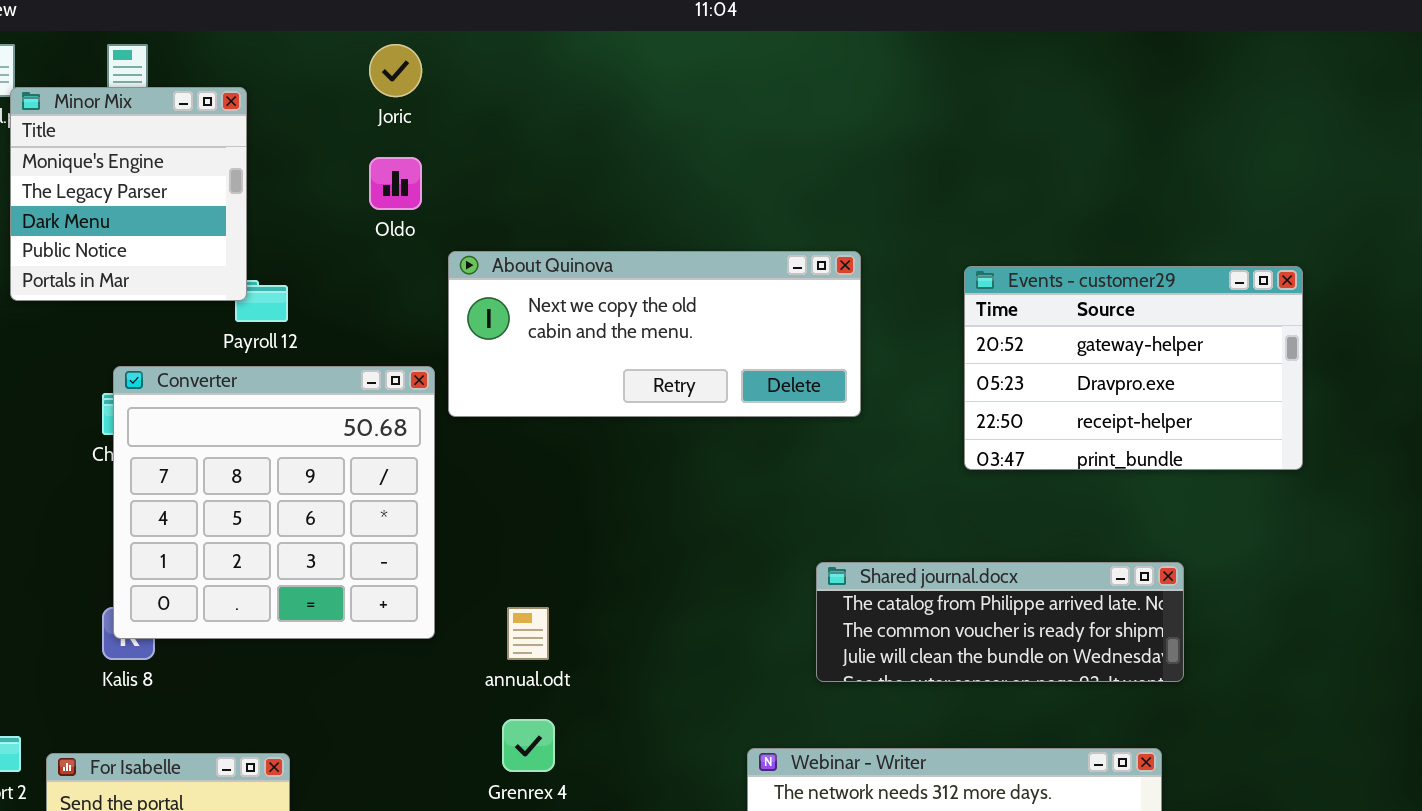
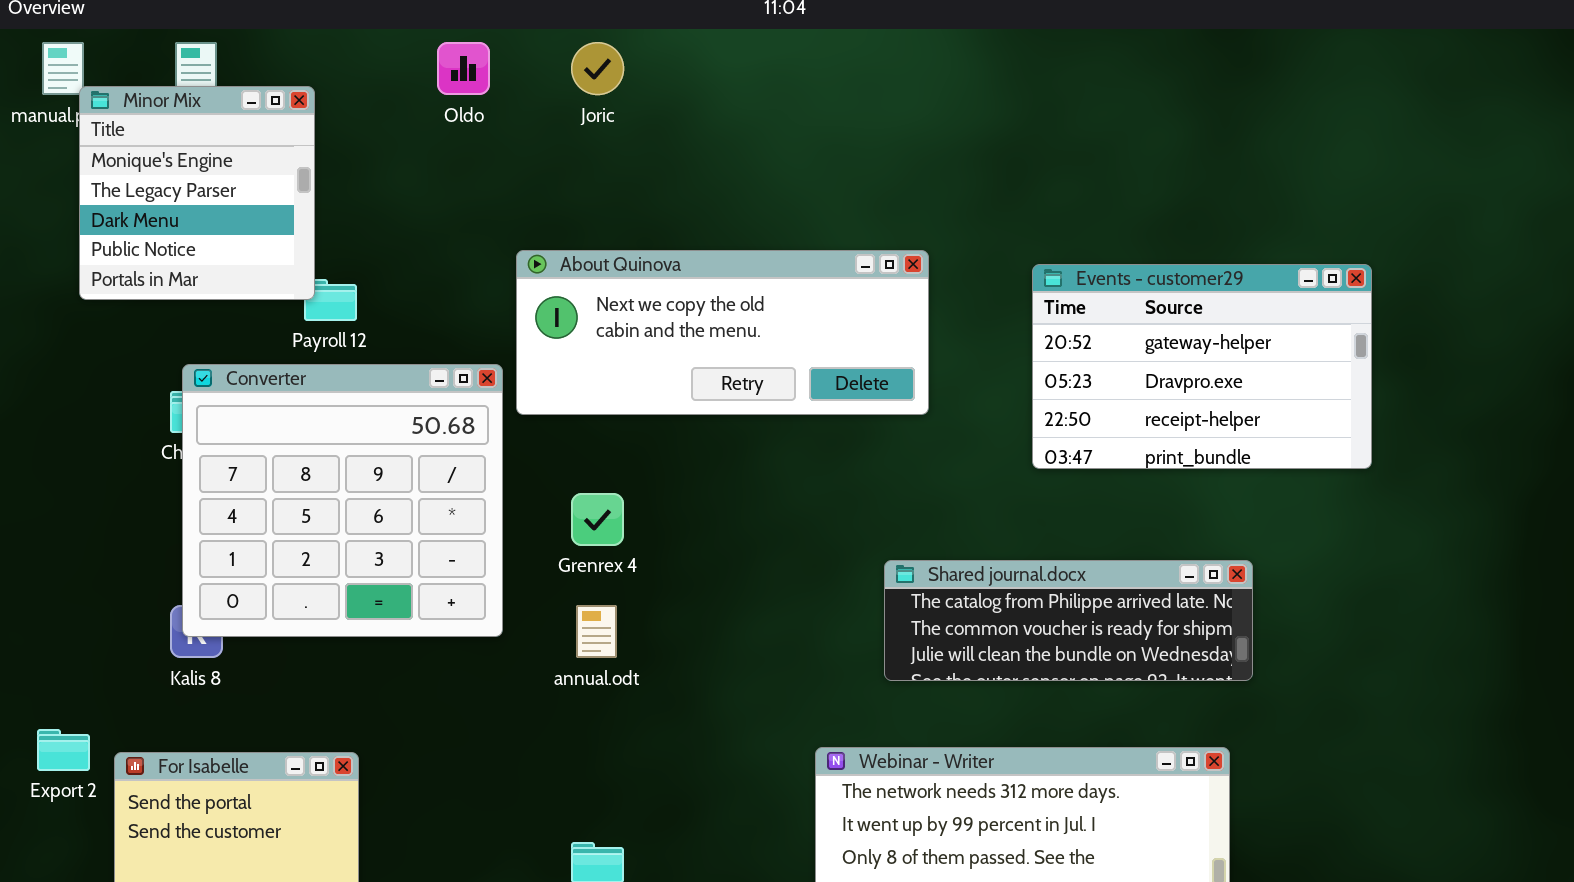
Joric: [369,44,422,97] -> [571,42,624,95], moved
Oldo: [369,157,422,210] -> [437,42,490,95], moved
Grenrex 4: [502,719,555,772] -> [571,493,624,546], moved

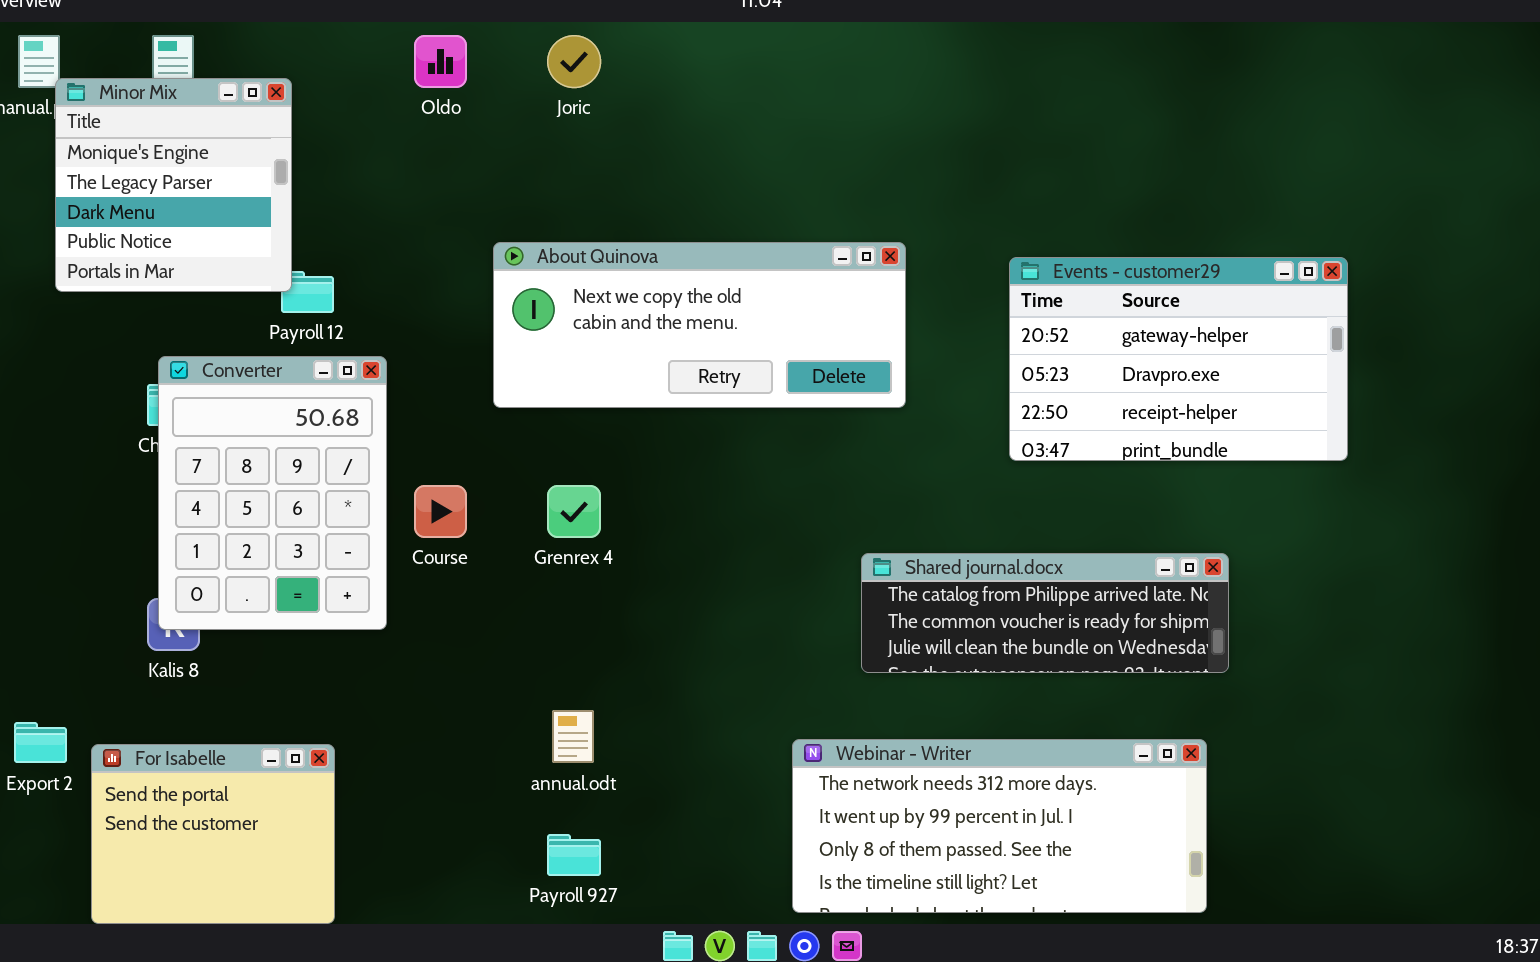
Converter: [182,364,503,637] -> [158,356,387,630], resized
annual.odt: [576,605,617,658] -> [552,710,594,763], moved

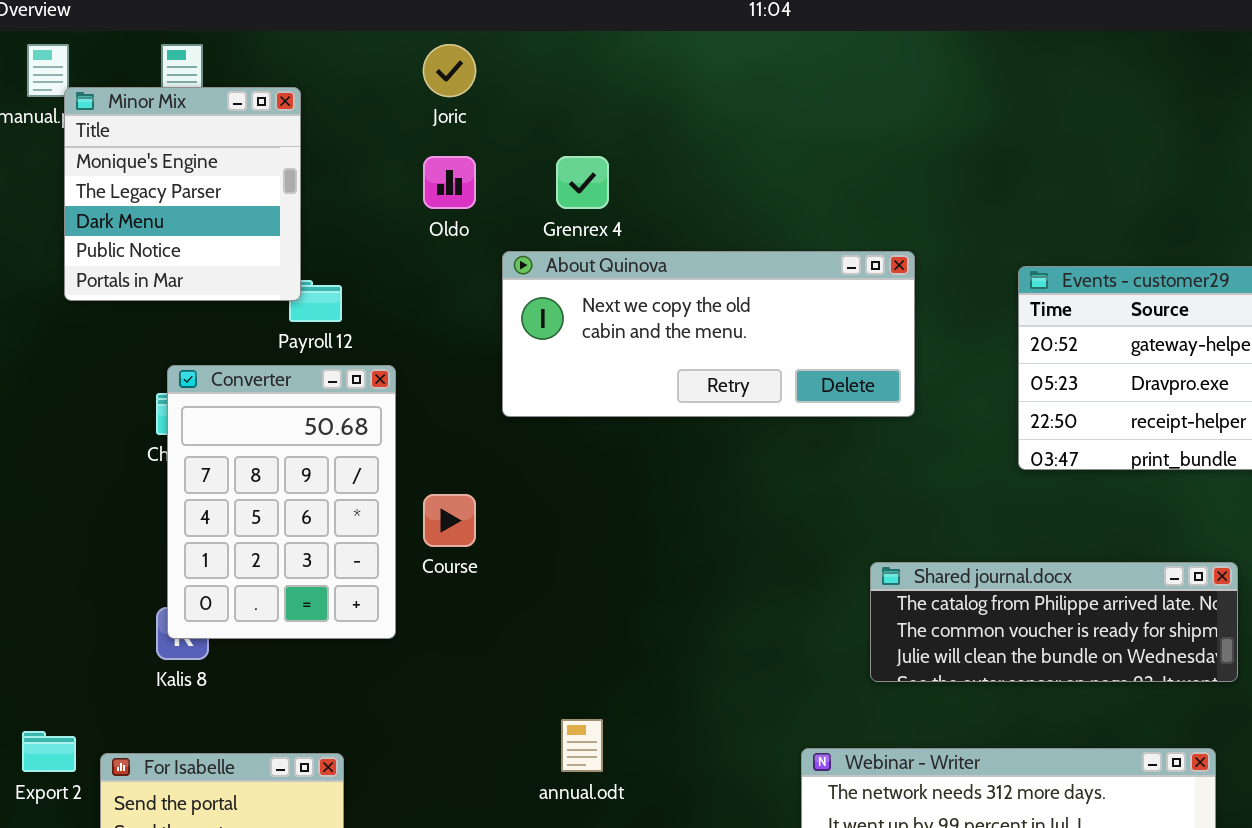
Oldo: [414,35,467,88] -> [423,156,476,209], moved
Joric: [547,35,601,88] -> [423,44,476,97], moved
Grenrex 4: [547,485,601,538] -> [556,156,609,209], moved

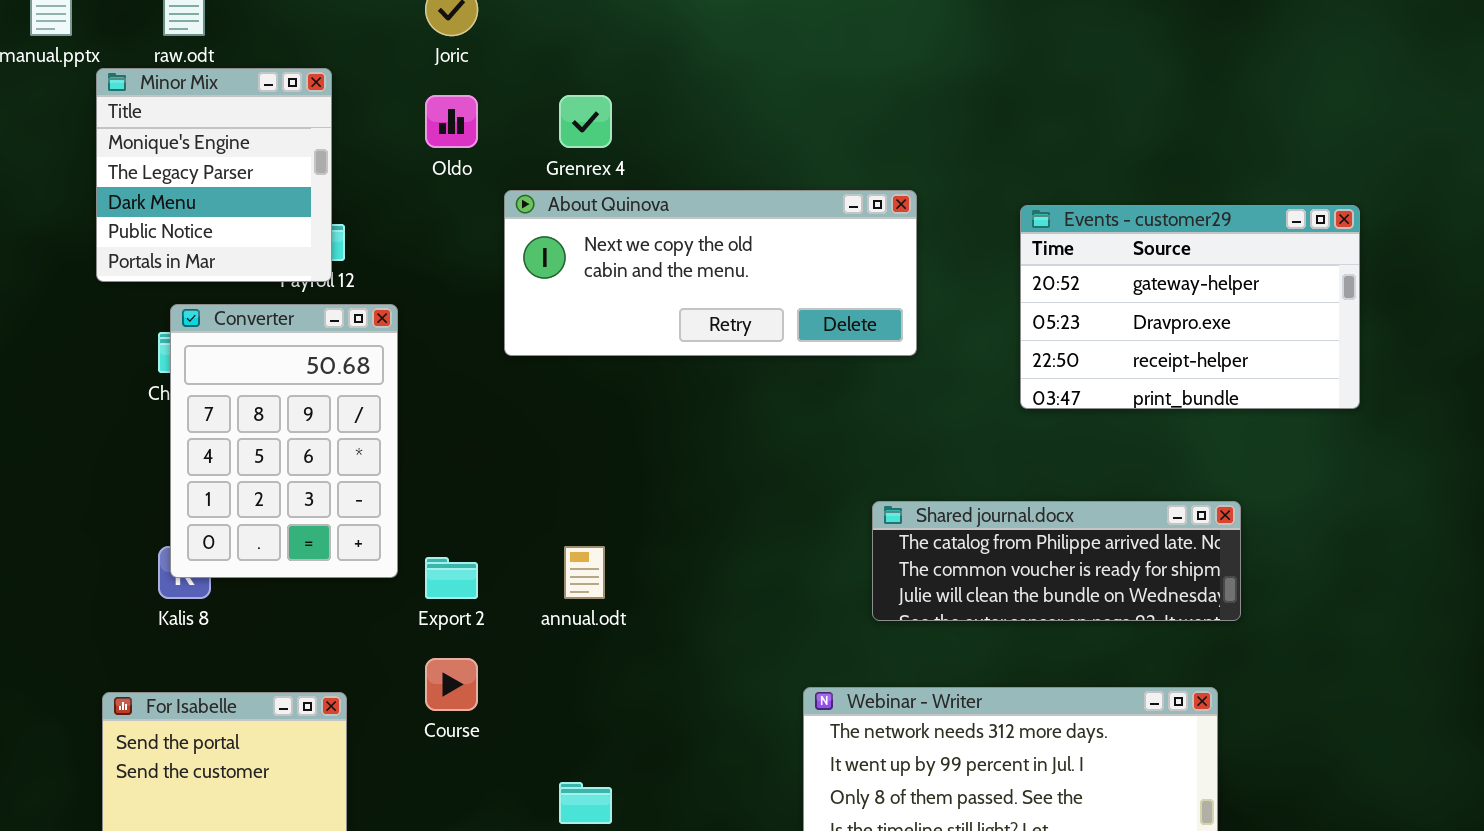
Minor Mix: [64,87,301,301] -> [96,68,332,282], moved
Course: [423,494,476,547] -> [425,658,478,711], moved
annual.odt: [561,719,603,772] -> [564,546,605,599], moved
Export 2: [22,731,76,772] -> [425,557,478,599], moved

